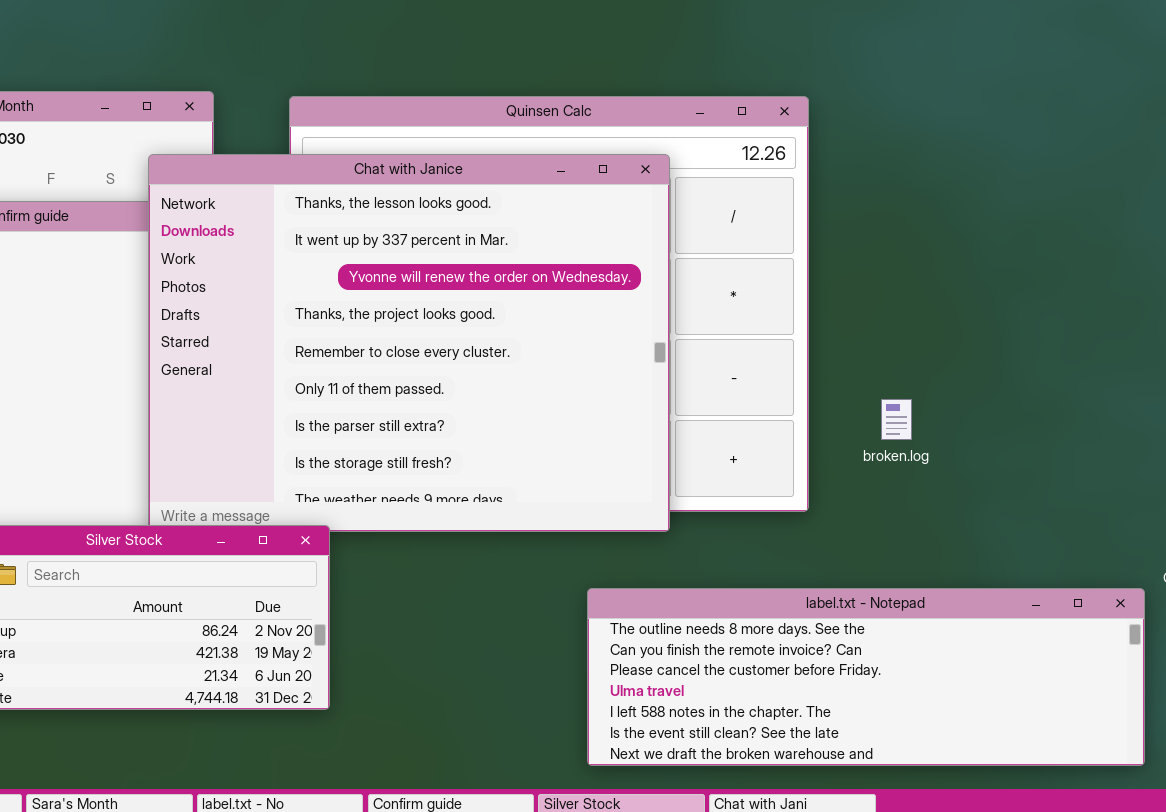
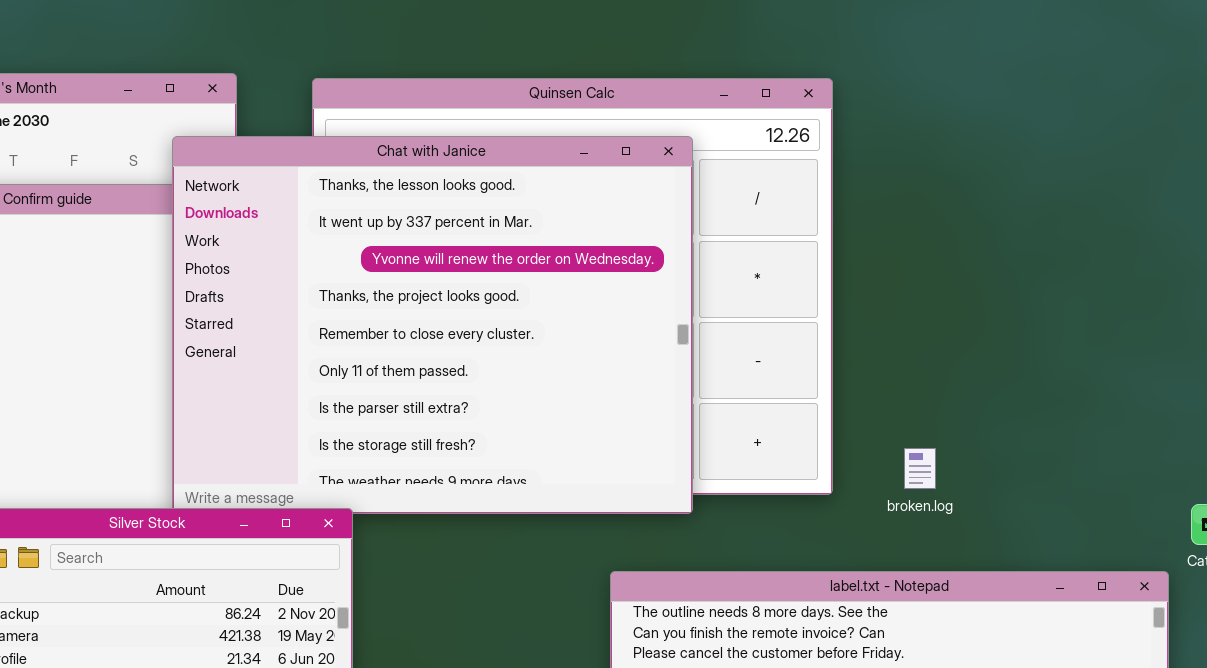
broken.log: [881,399,912,440] -> [904,448,936,489], moved

